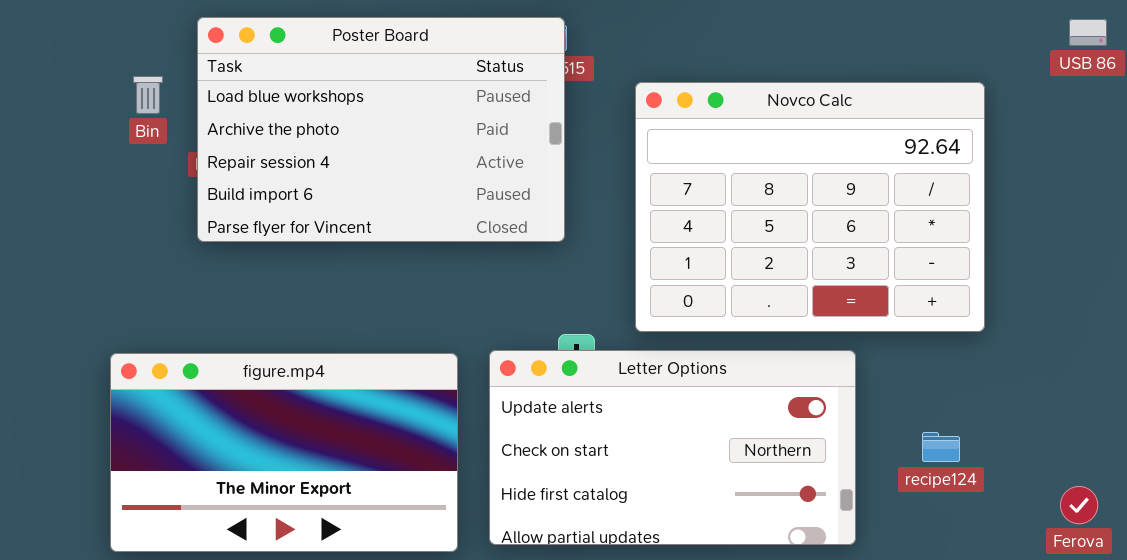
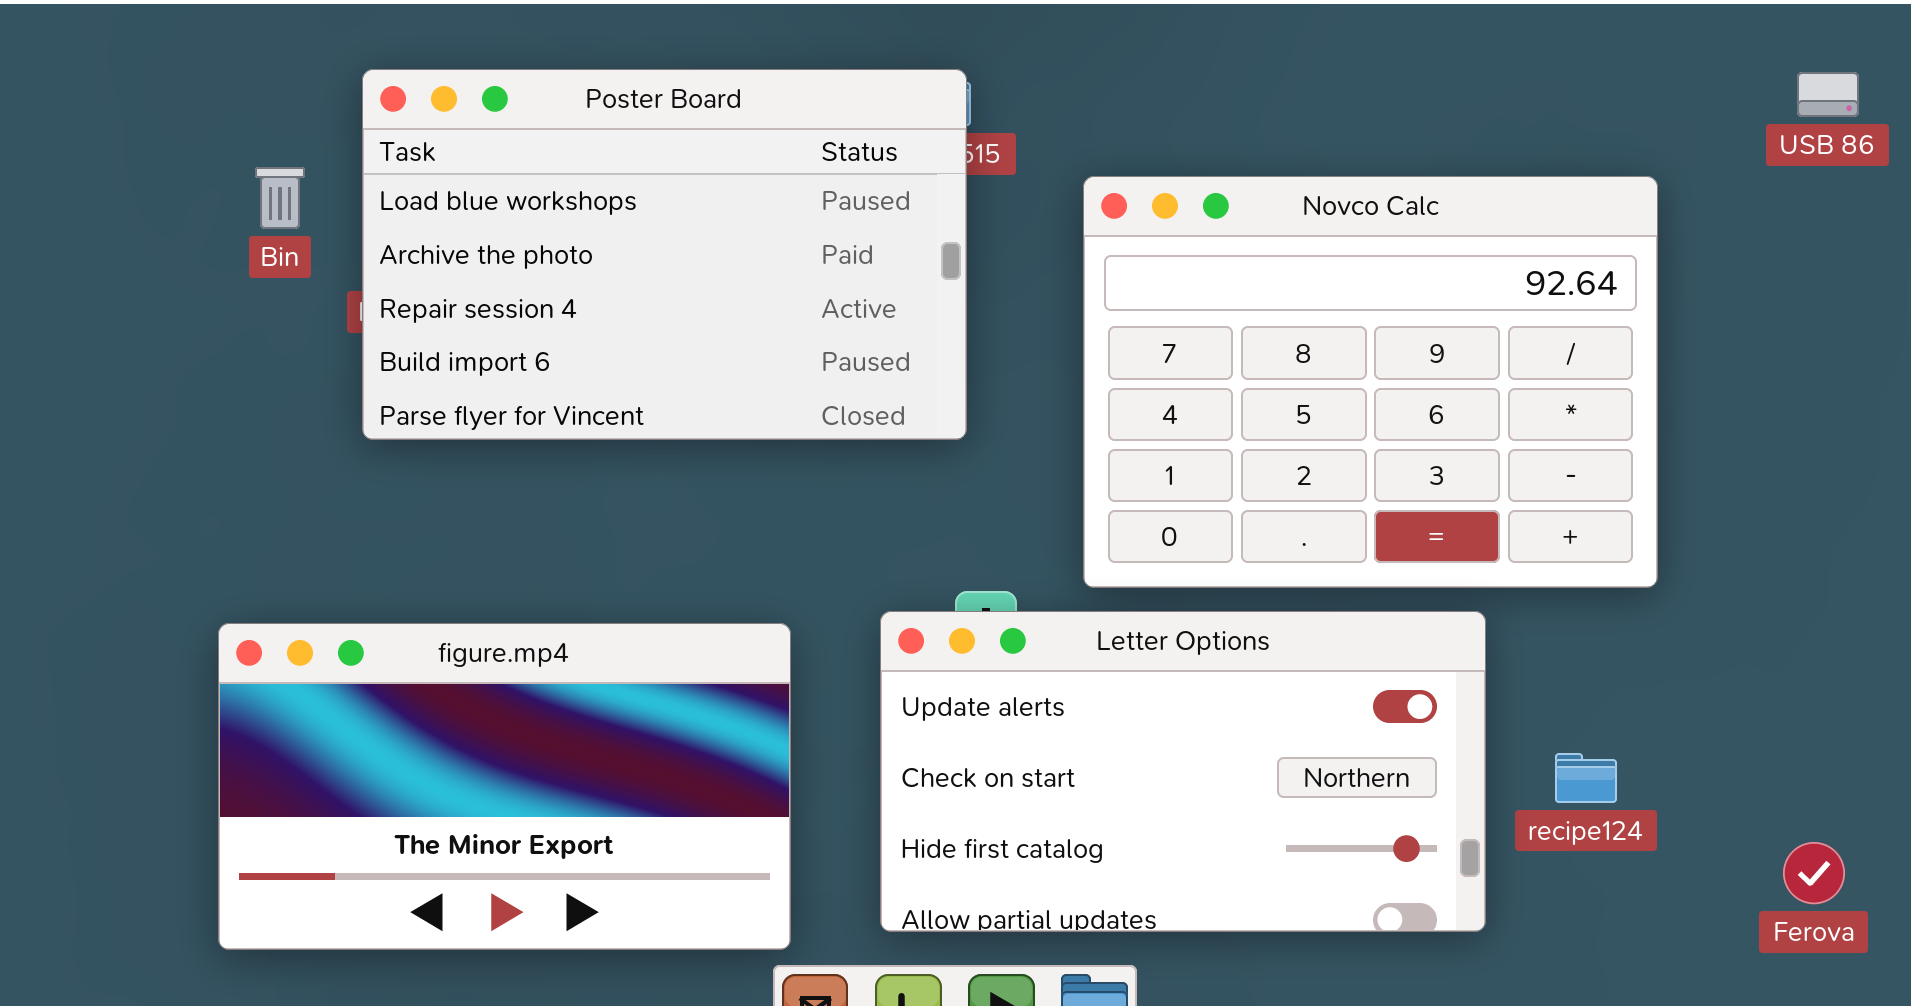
Letter Options: [489,350,856,545] -> [880,611,1486,932], moved

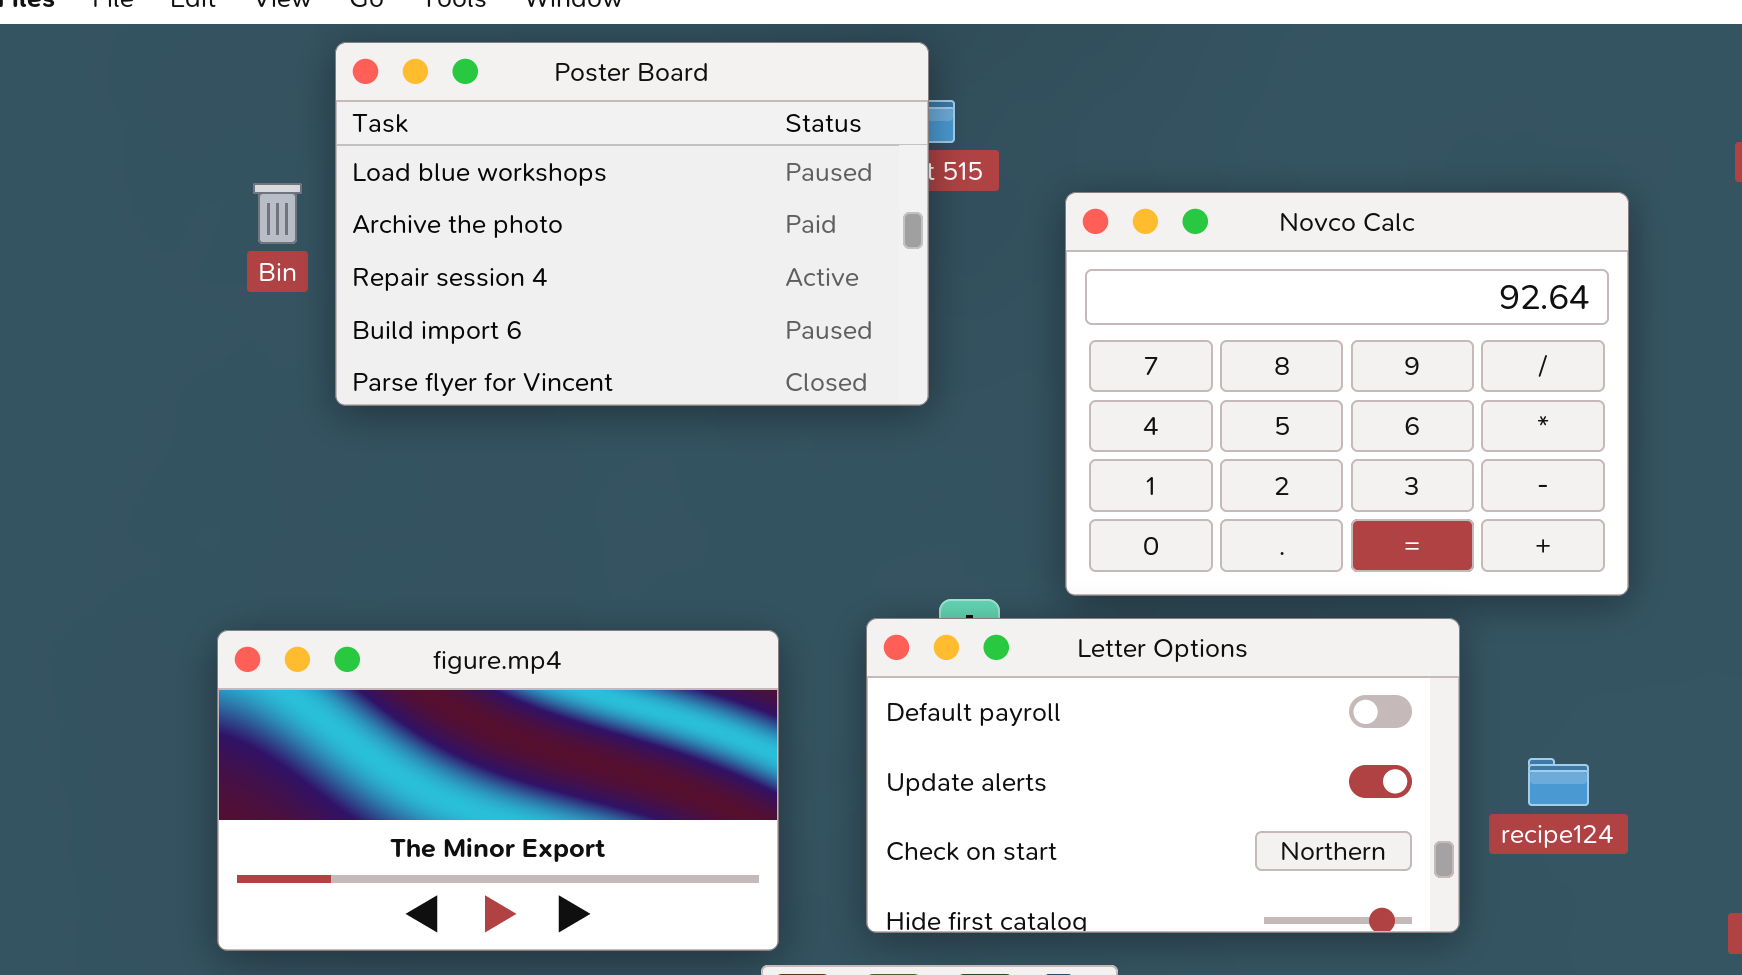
Poster Board: [362,69,967,440] -> [335,42,929,406], moved
Letter Options: [880,611,1486,932] -> [866,618,1460,933], scrolled up 1 row

